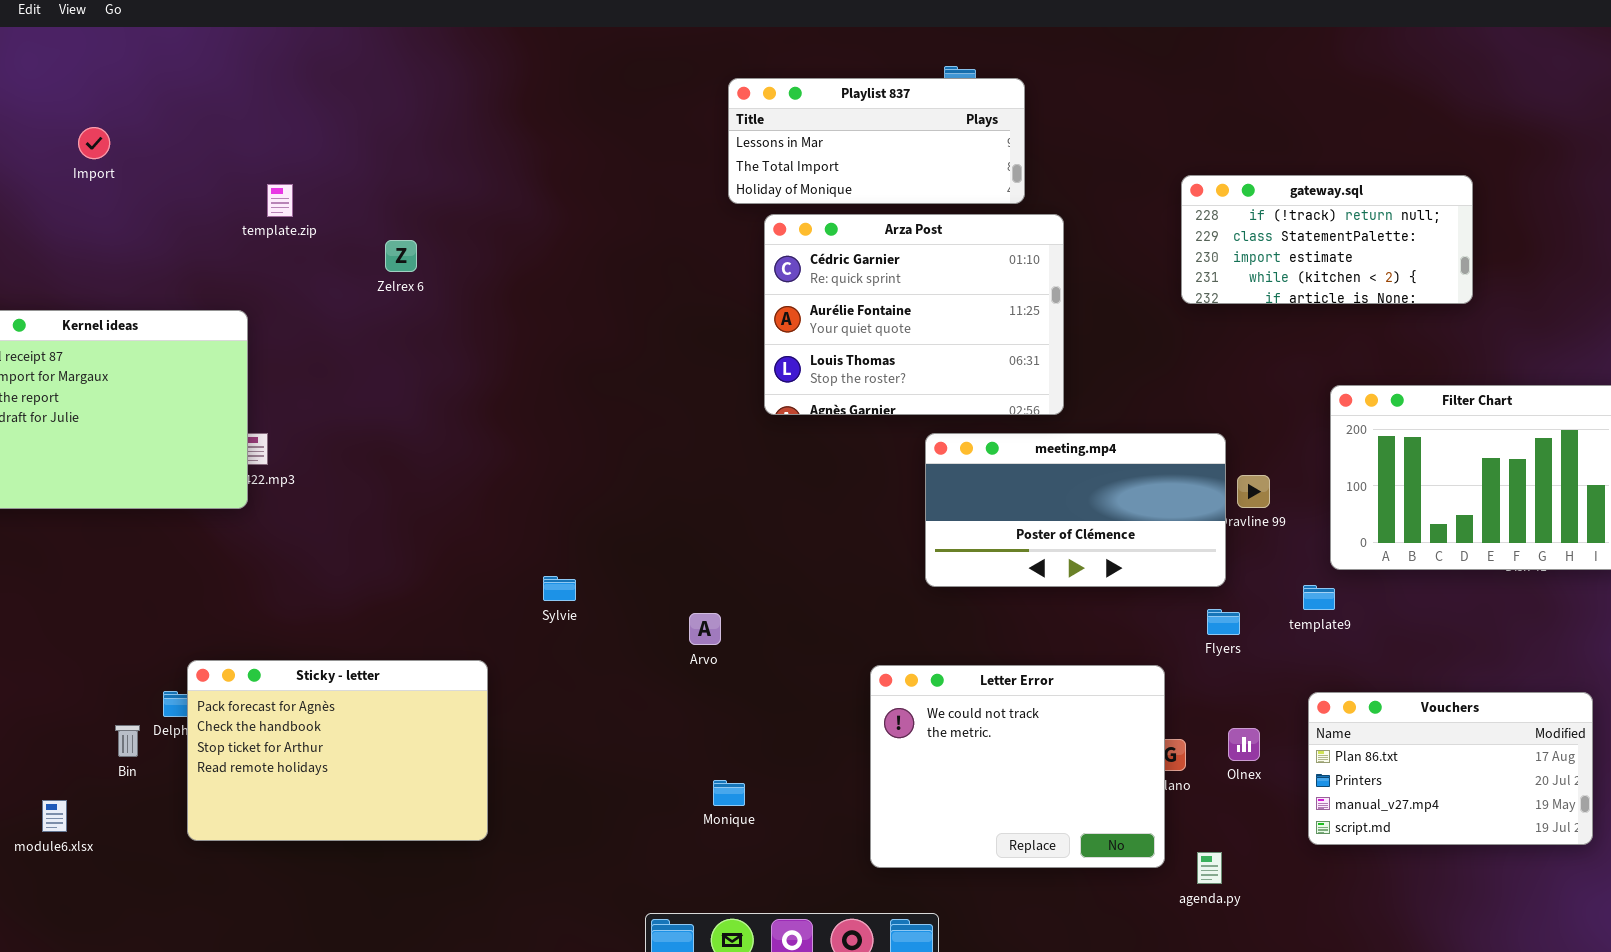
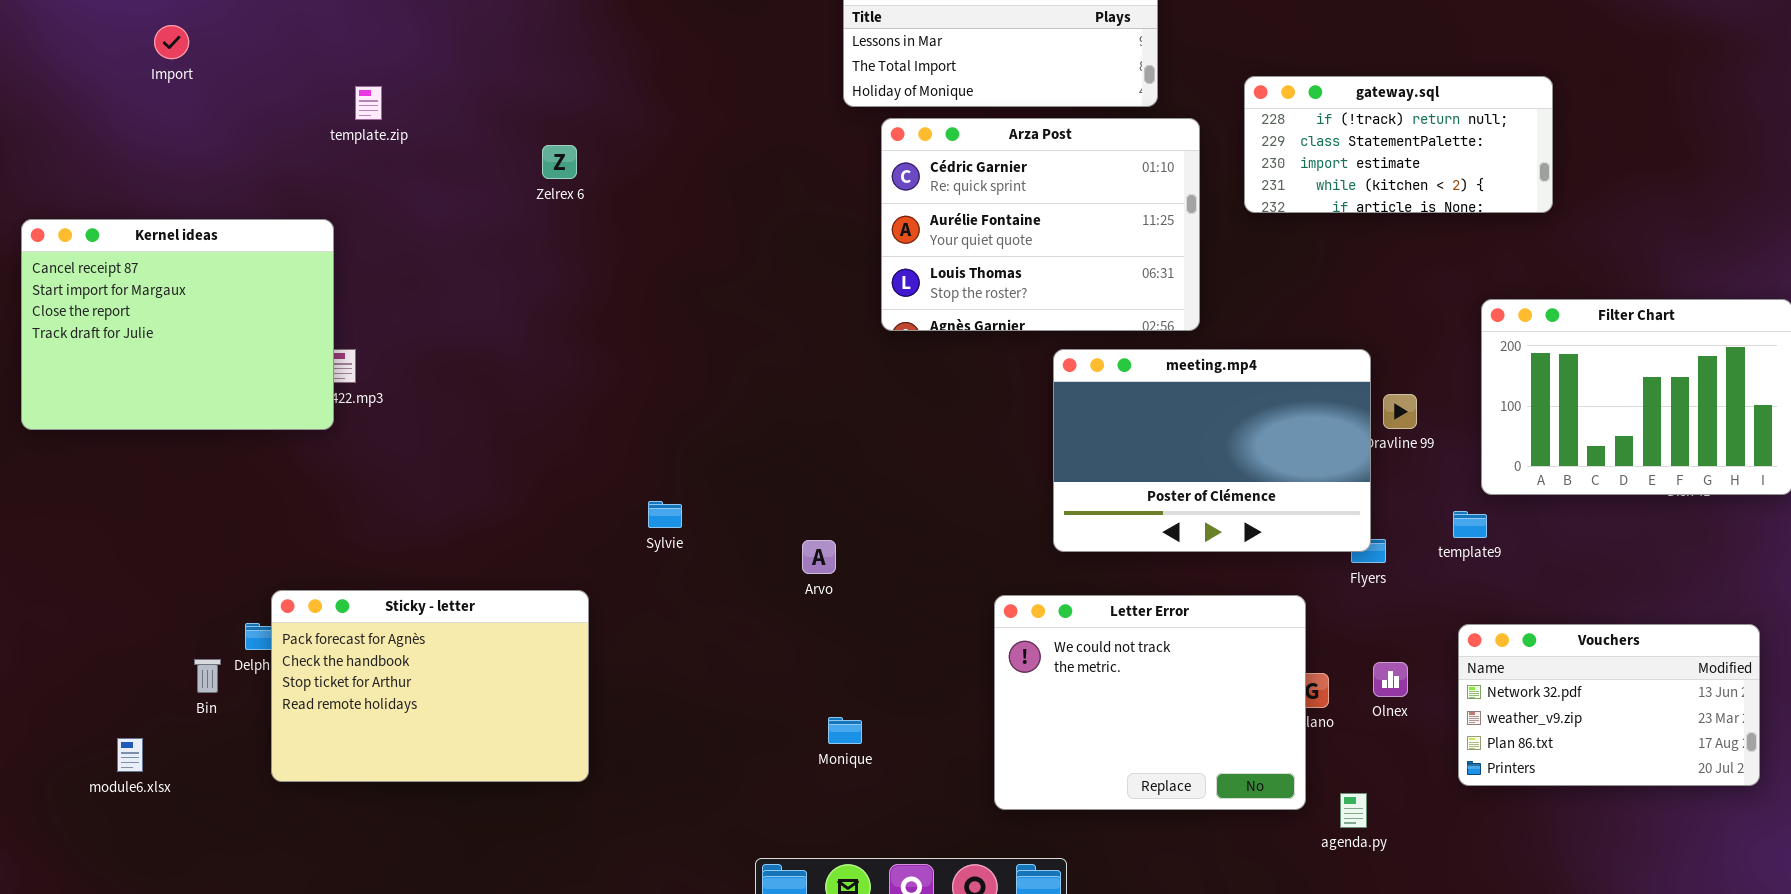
gateway.sql: [1181,175,1473,304] -> [1244,76,1553,213], moved
Zelrex 6: [385,240,417,272] -> [542,145,577,179], moved
meeting.mp4: [925,433,1226,587] -> [1053,349,1371,552], resized
Vouchers: [1308,692,1593,845] -> [1458,624,1760,786], scrolled up 2 rows

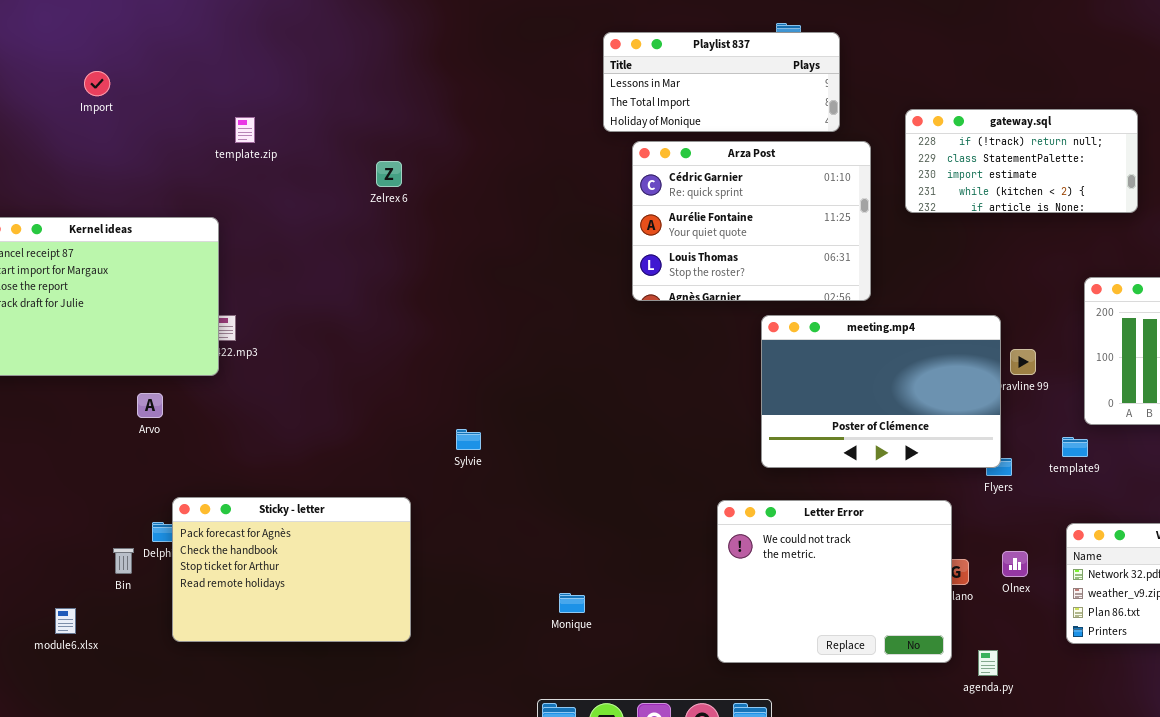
Arvo: [802,540,836,574] -> [137,393,163,418], moved
Monique: [828,717,862,744] -> [559,593,585,613], moved

